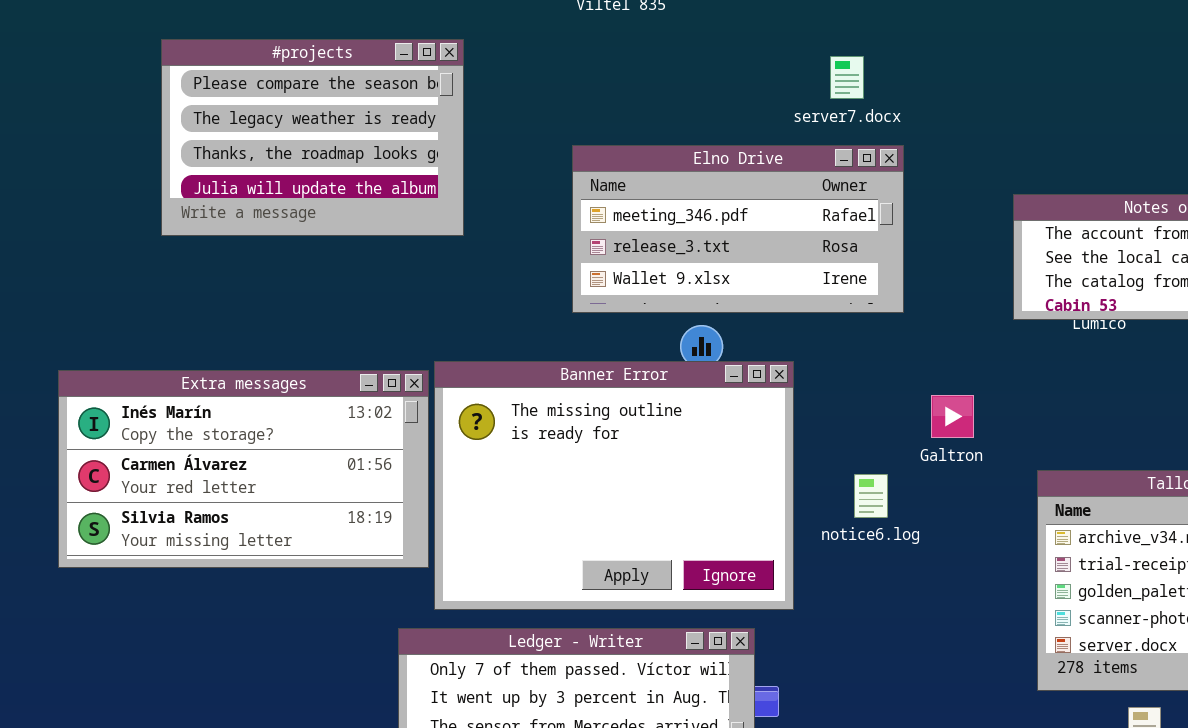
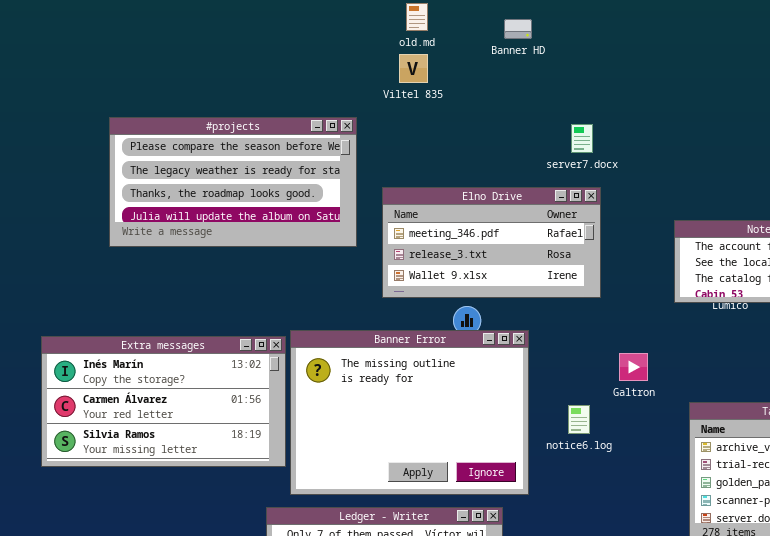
#projects: [161,39,464,236] -> [109,117,357,247], resized
server7.docx: [830,56,864,99] -> [571,124,593,153], moved

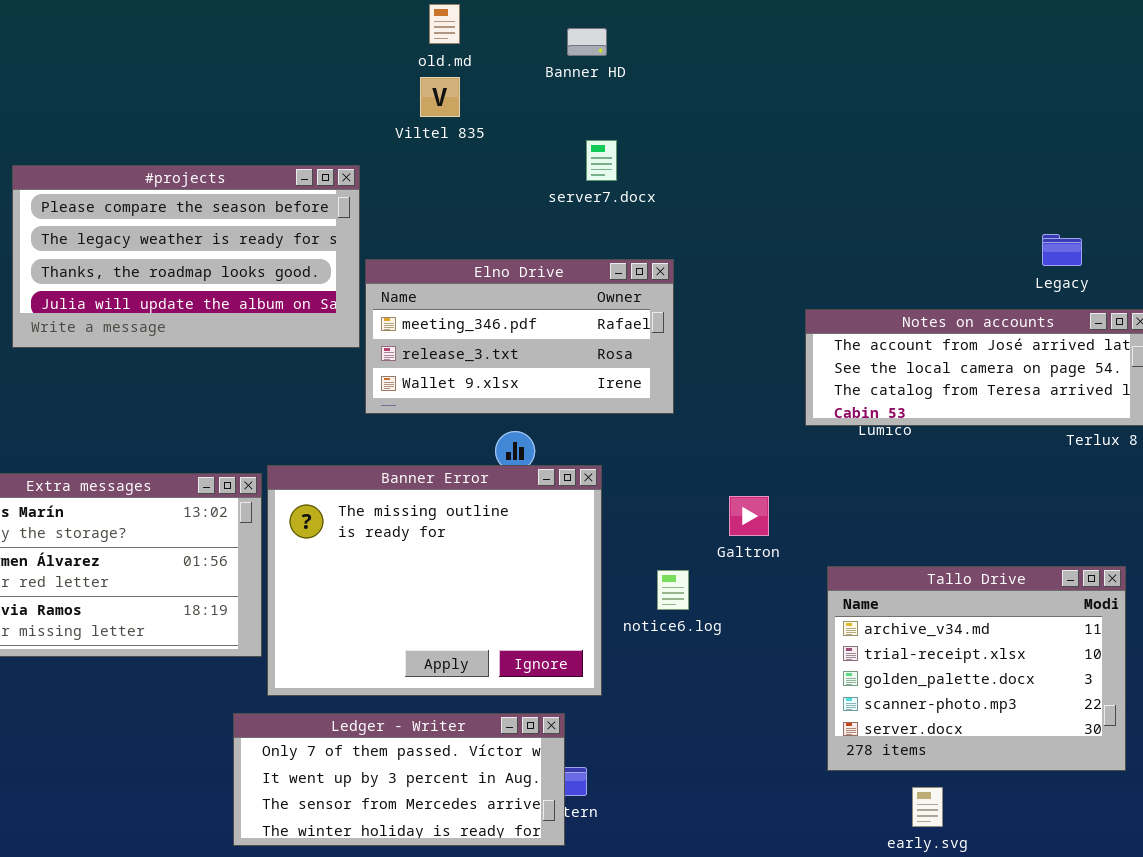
server7.docx: [571,124,593,153] -> [586,140,617,181], moved
Elno Drive: [382,187,601,298] -> [365,259,674,414], moved

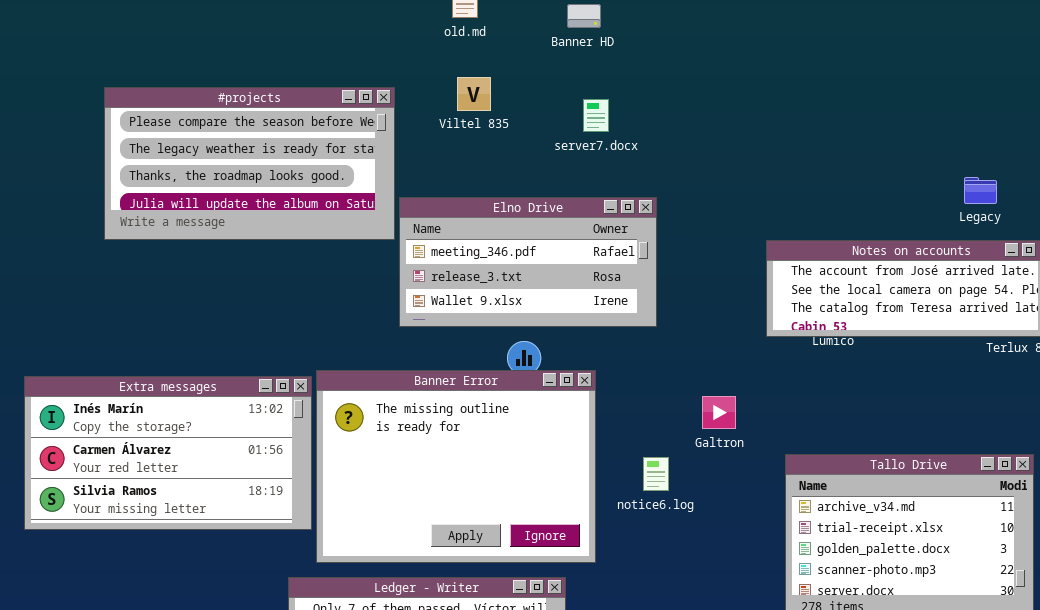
Viltel 835: [420,77,460,117] -> [457,77,491,111], moved
#projects: [12,165,360,348] -> [104,87,395,240], moved

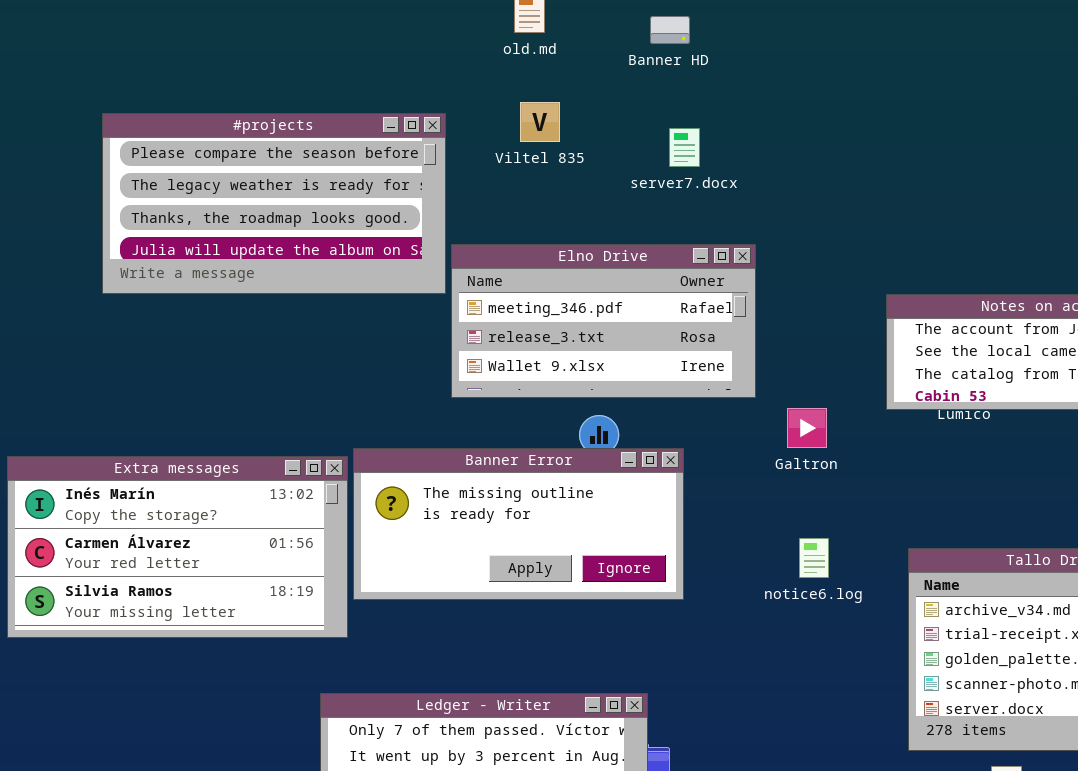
Banner Error: [316,370,596,563] -> [353,448,684,600], resized
Galtron: [702,396,736,429] -> [787,408,827,448], moved
notice6.log: [643,457,669,491] -> [799,538,829,578], moved

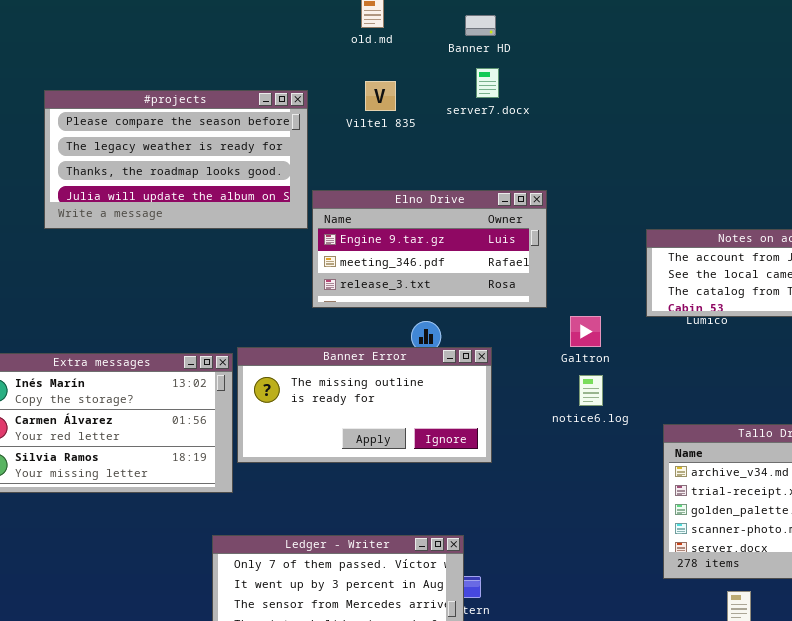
server7.docx: [669,128,700,167] -> [476,68,499,98], moved
Elno Drive: [451,244,756,398] -> [312,190,547,308], scrolled up 1 row
notice6.log: [799,538,829,578] -> [579,375,603,406], moved

